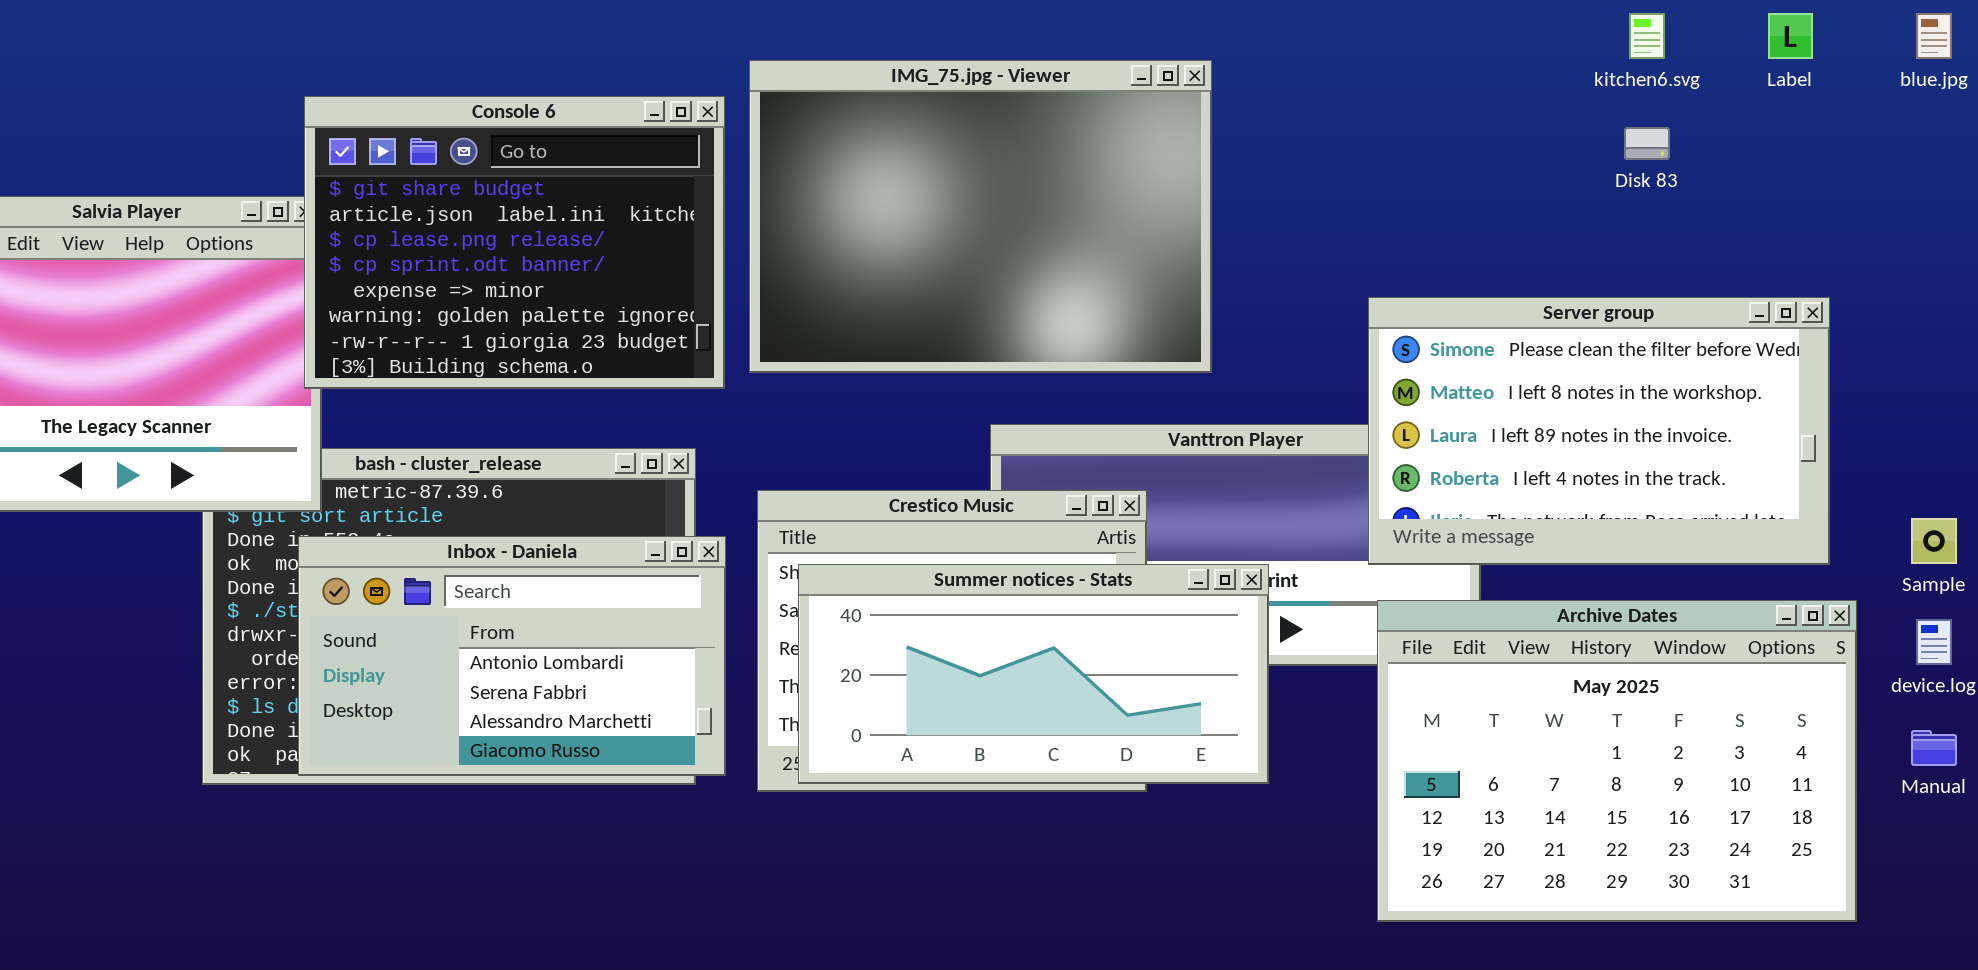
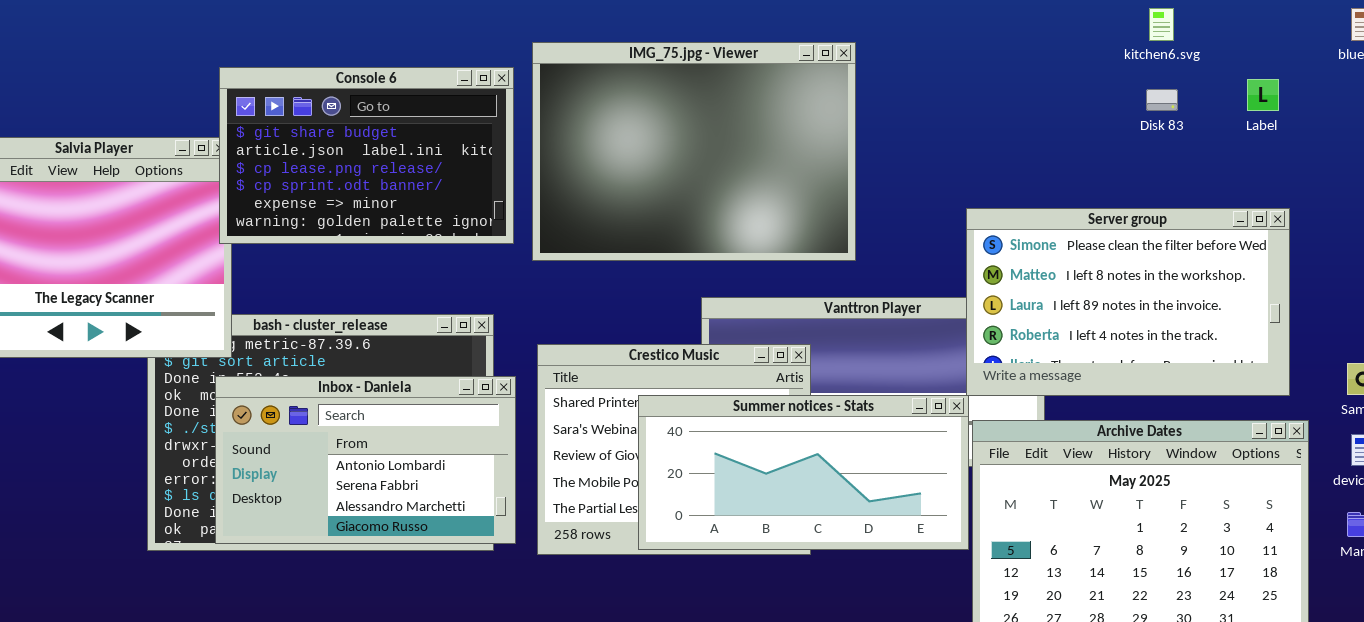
Label: [1768,13,1813,59] -> [1247,79,1279,111], moved
Console 6: [304,96,725,389] -> [219,67,514,244], resized
Summer notices - Stats: [798,564,1269,784] -> [638,395,969,550], moved

